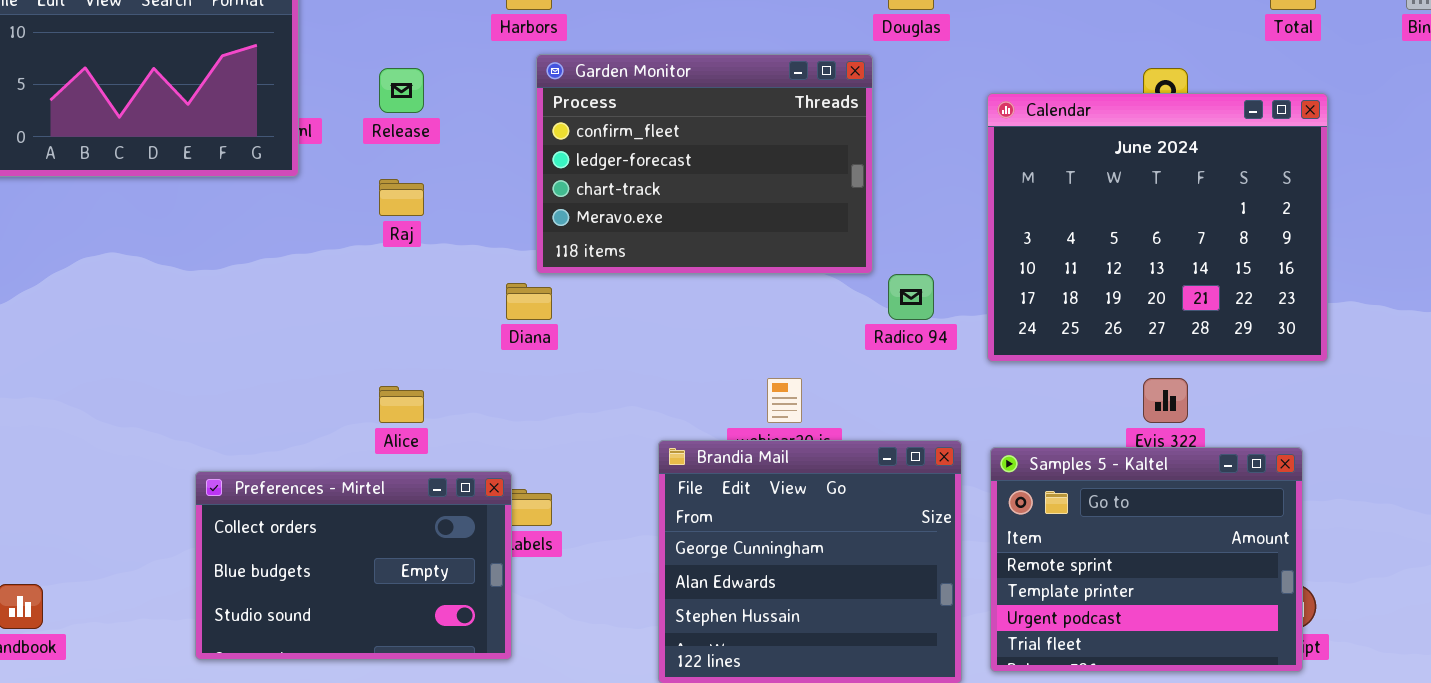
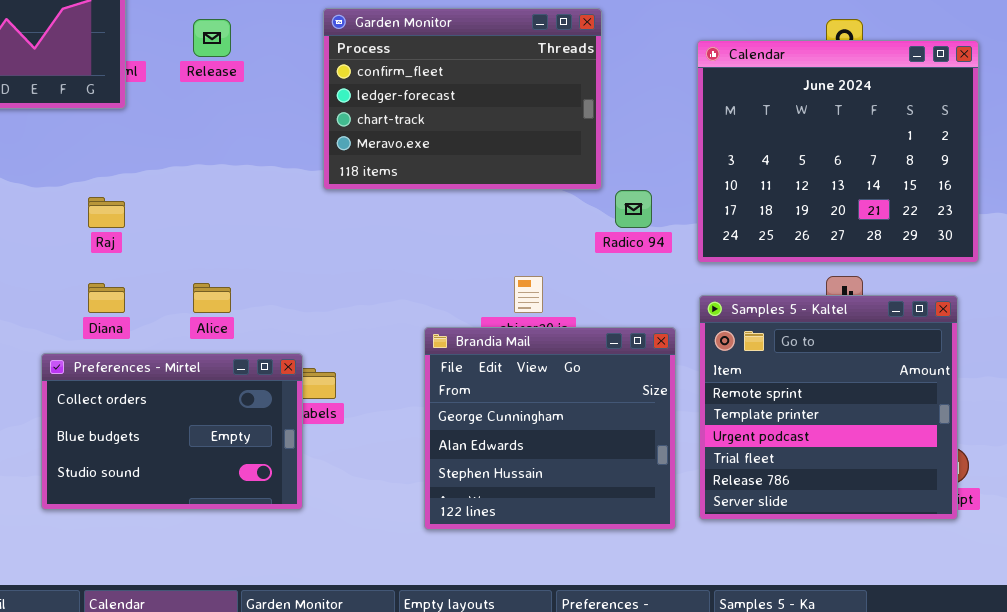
Raj: [379,179,424,216] -> [88,197,125,228], moved
Diana: [506,283,552,320] -> [88,283,125,313], moved
Samples 5 - Kaltel: [990,447,1303,672] -> [699,295,958,520], resized

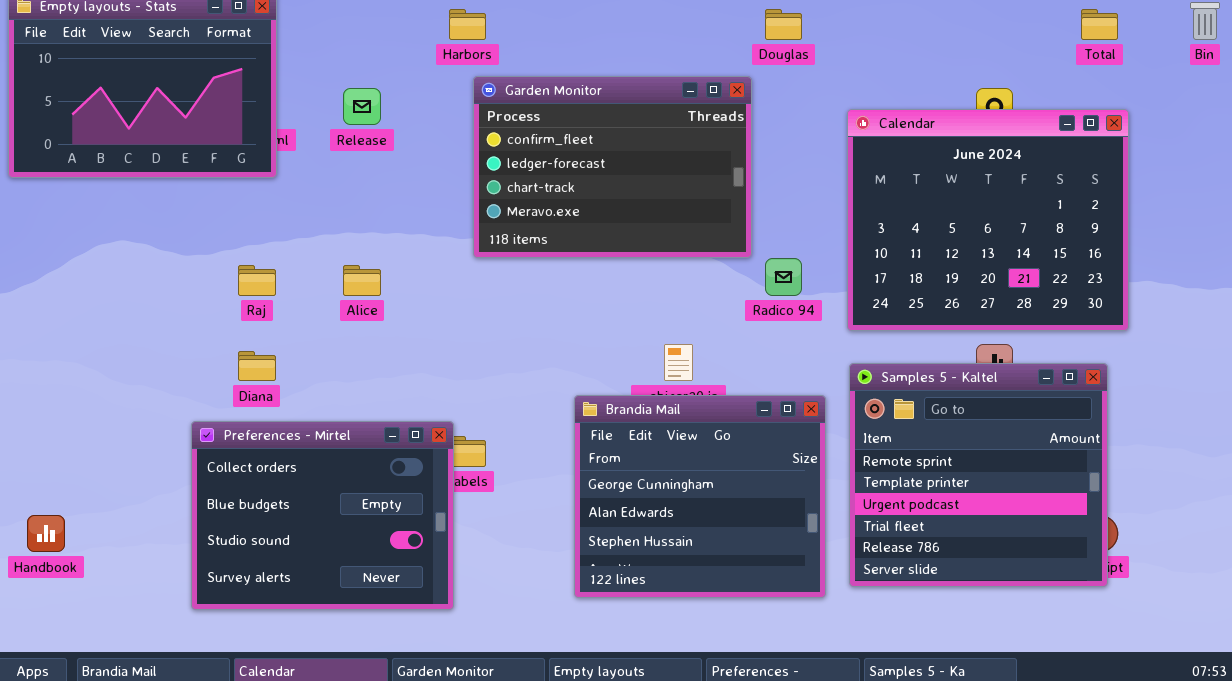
Alice: [193,283,231,313] -> [343,265,381,296], moved
Preferences - Mirtel: [41,353,303,510] -> [191,421,454,610], resized

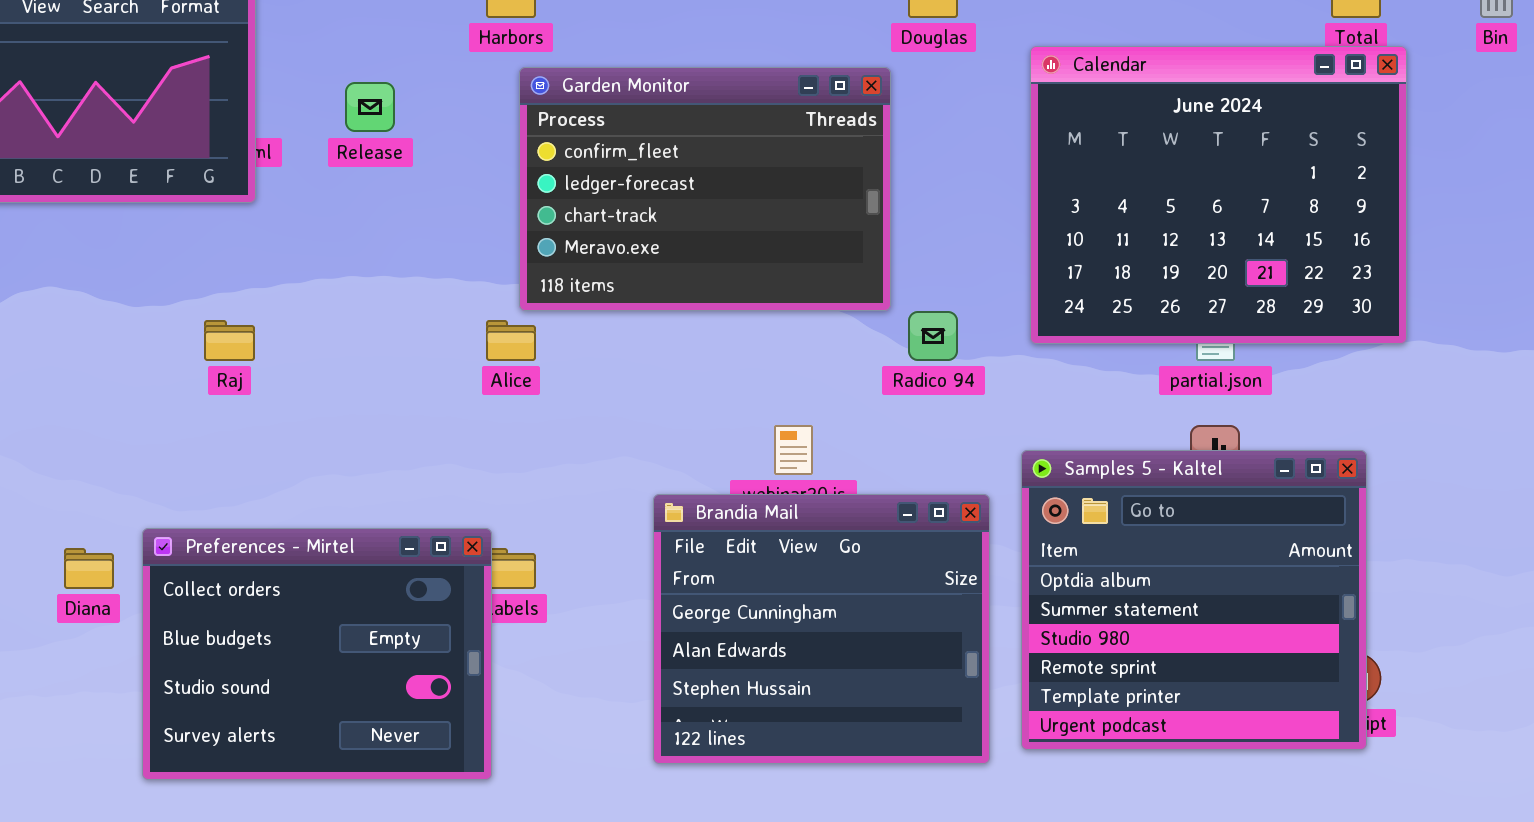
Calendar: [847,109,1129,331] -> [1030,46,1407,344], moved
Alice: [343,265,381,296] -> [486,320,536,361], moved
Diana: [238,351,276,381] -> [64,548,114,589], moved
Samples 5 - Kaltel: [849,363,1108,587] -> [1021,450,1367,750], scrolled up 3 rows

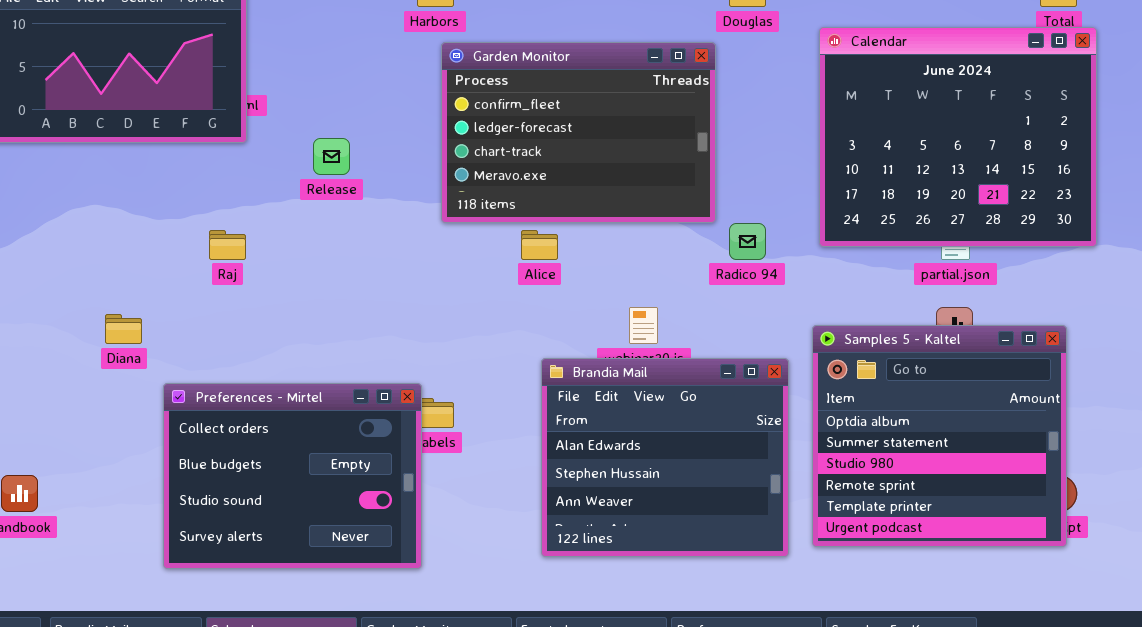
Release: [345,82,395,132] -> [313,138,350,175], moved
Alice: [486,320,536,361] -> [521,230,558,260], moved
Brandia Mail: [653,494,990,764] -> [541,358,789,557], scrolled down 1 row
Diana: [64,548,114,589] -> [105,314,142,344], moved

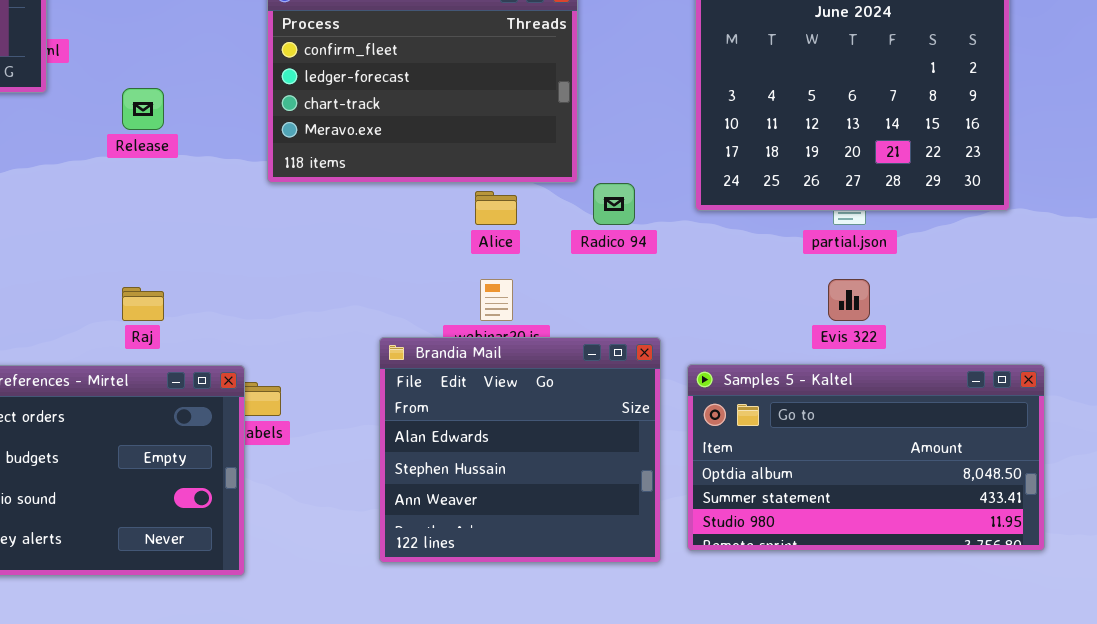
Raj: [209,230,246,260] -> [122,287,164,321], moved
Alice: [521,230,558,260] -> [475,191,517,225], moved
Samples 5 - Kaltel: [812,325,1067,547] -> [687,364,1045,551], resized

